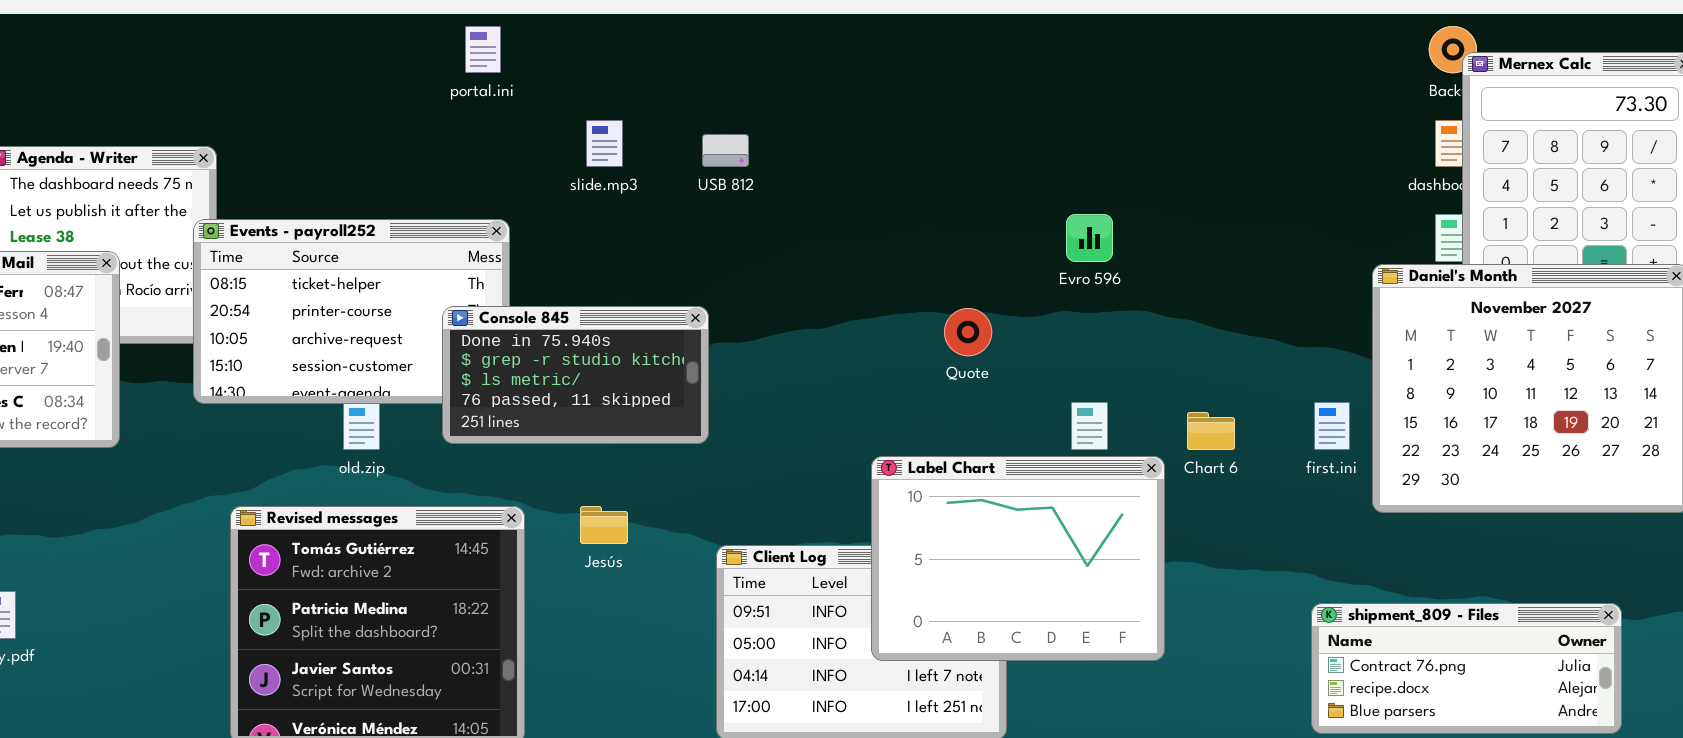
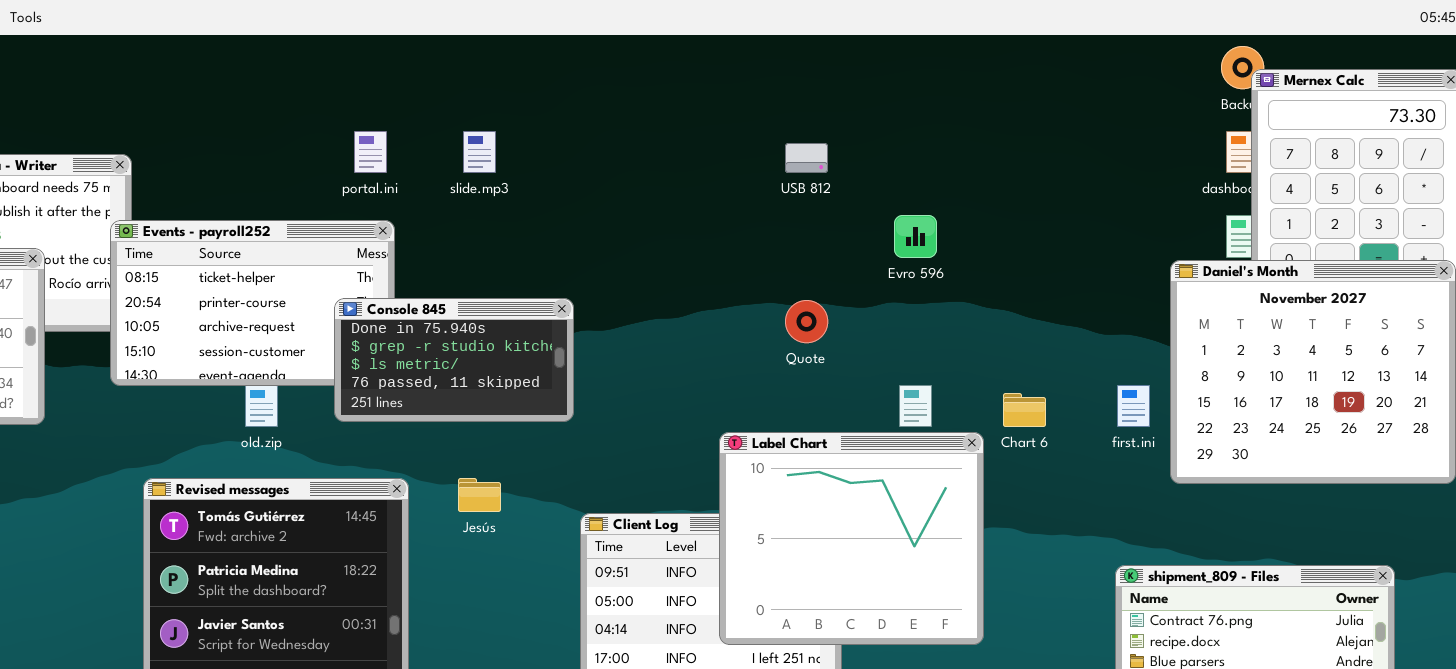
portal.ini: [465,26,501,73] -> [354,131,387,173], moved
USB 812: [702,134,749,167] -> [785,143,828,173], moved
Label Chart: [871,456,1165,661] -> [719,432,984,645], resized

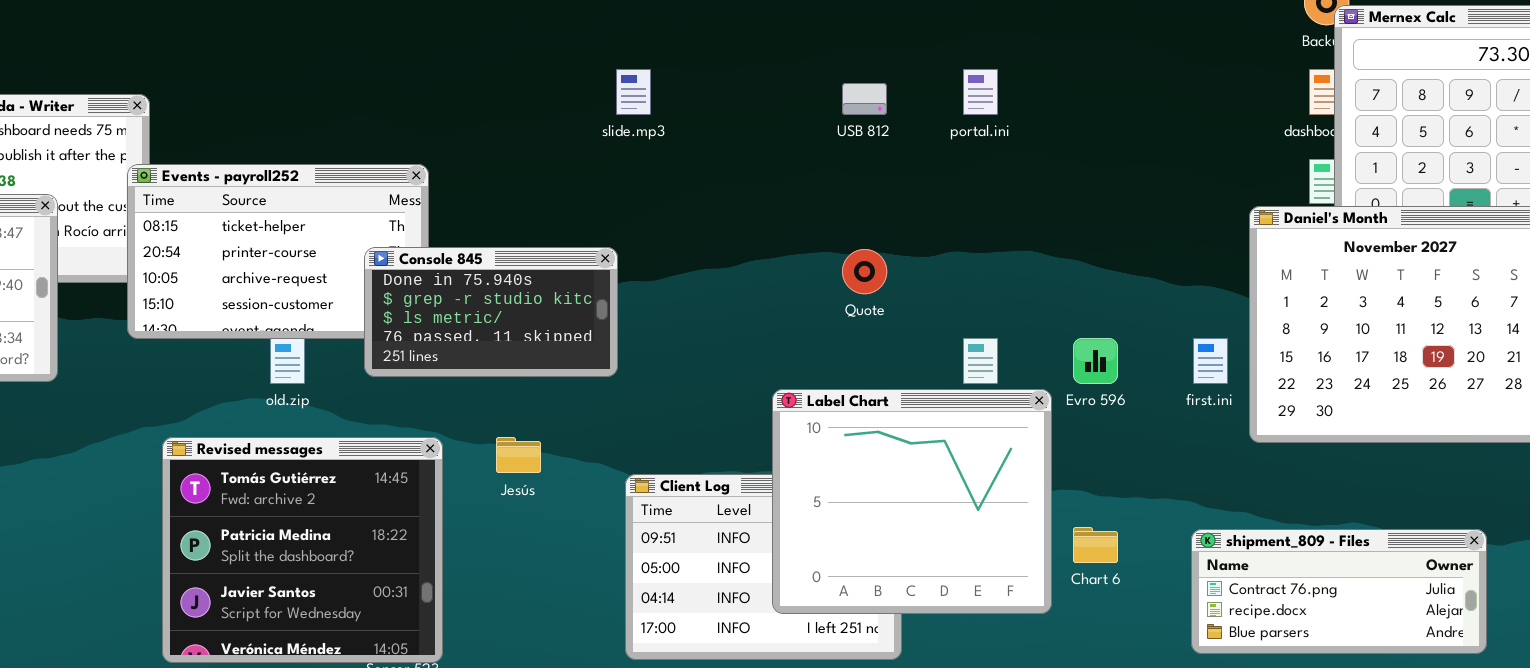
portal.ini: [354,131,387,173] -> [963,69,998,115], moved
slide.mp3: [463,131,496,173] -> [616,69,651,115], moved
Evro 596: [894,215,937,258] -> [1073,338,1118,384], moved
Chart 6: [1003,393,1046,427] -> [1073,527,1118,563], moved

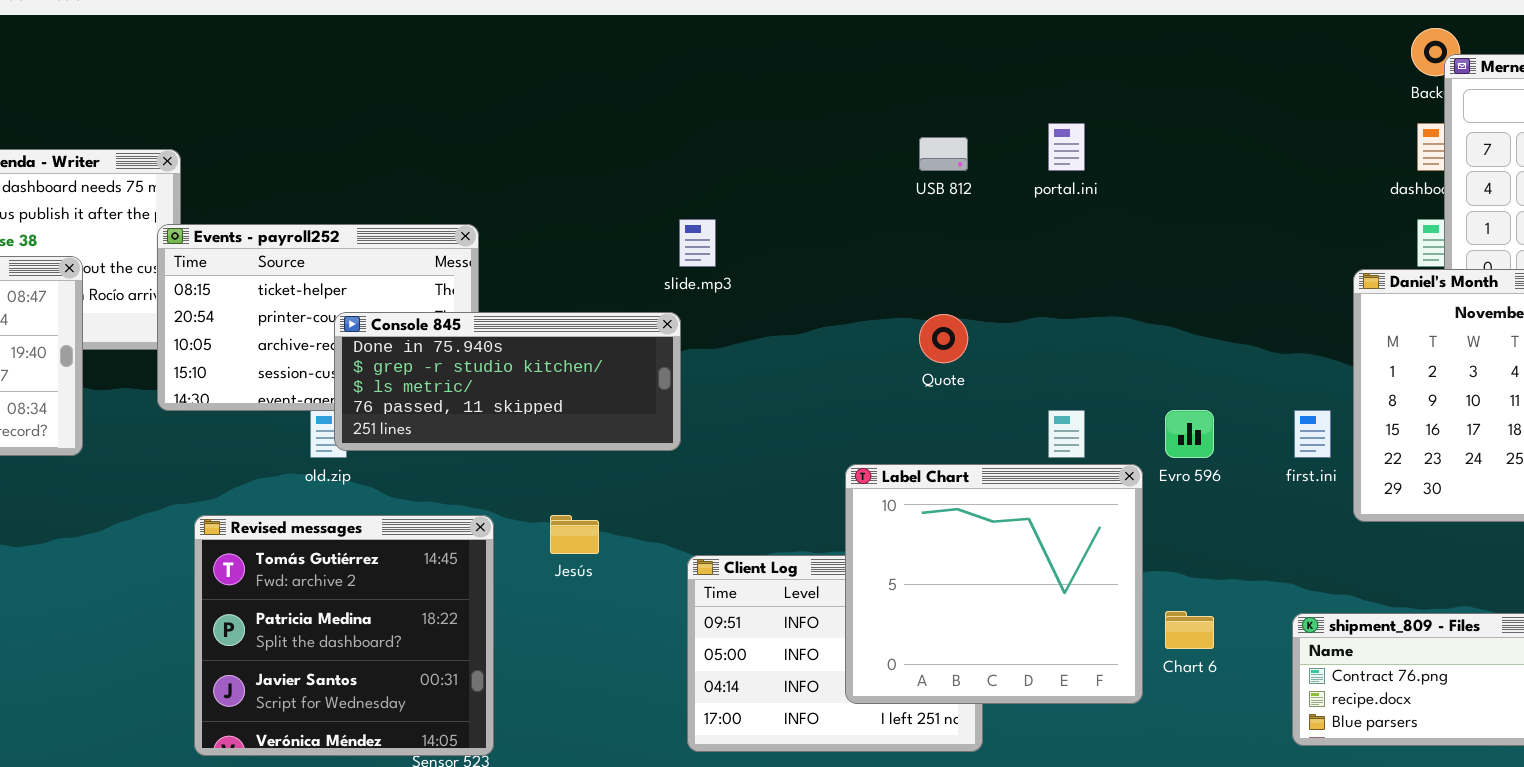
slide.mp3: [616,69,651,115] -> [679,219,716,267], moved
Console 845: [364,247,618,377] -> [334,312,681,451], resized

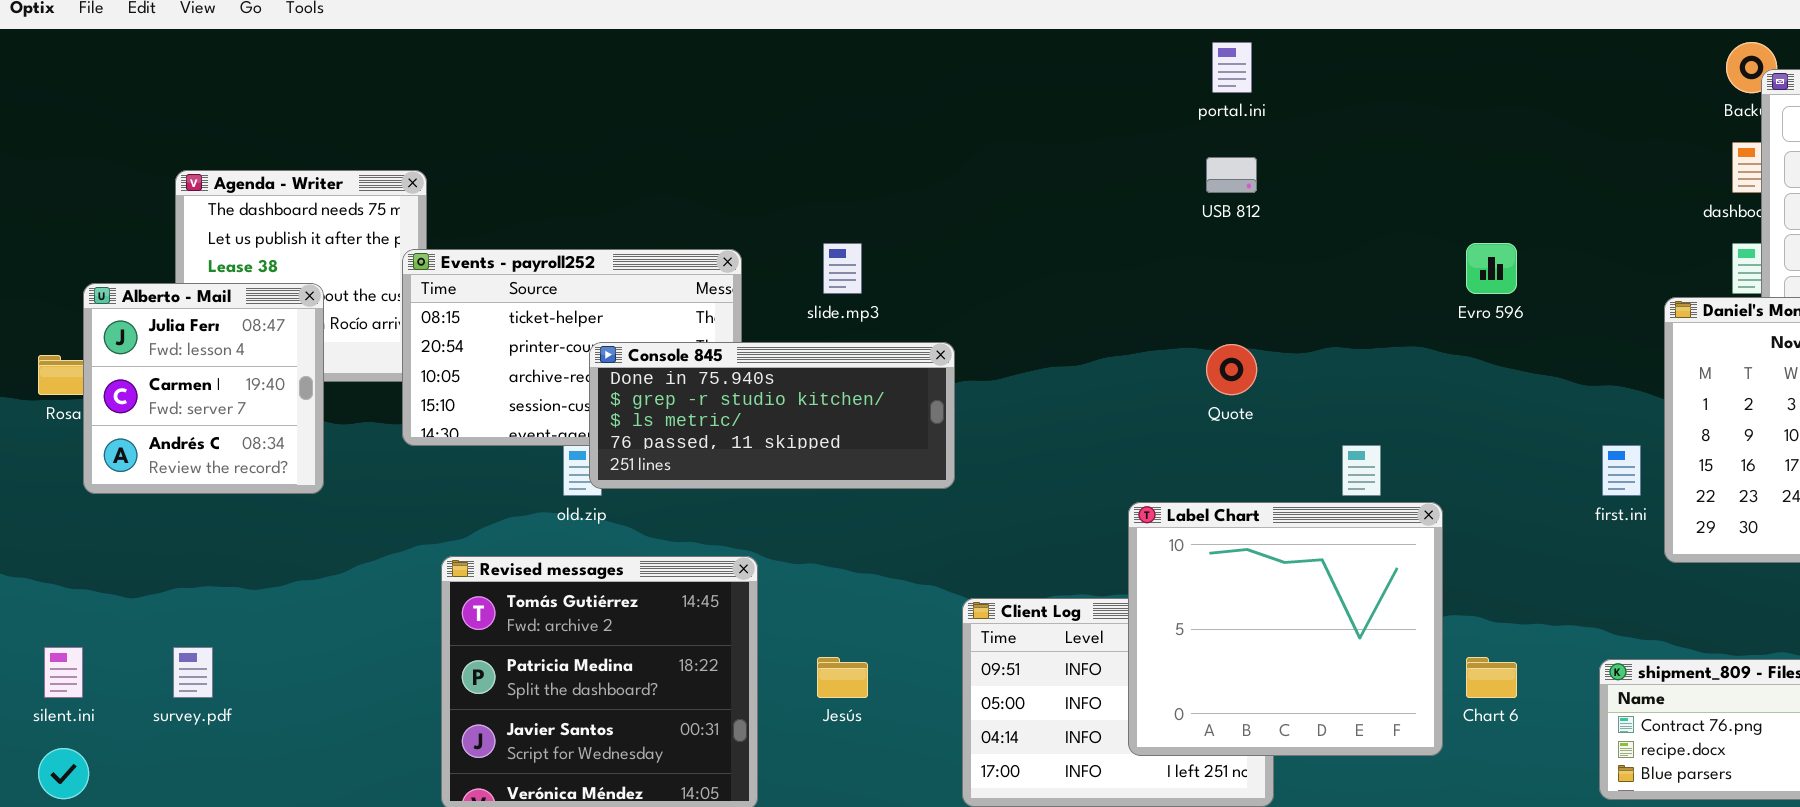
portal.ini: [1048,123,1085,171] -> [1212,42,1252,93], moved
slide.mp3: [679,219,716,267] -> [823,243,862,294], moved
Evro 596: [1165,410,1214,458] -> [1466,243,1517,294], moved
Jesús: [550,515,599,554] -> [817,657,868,698], moved

